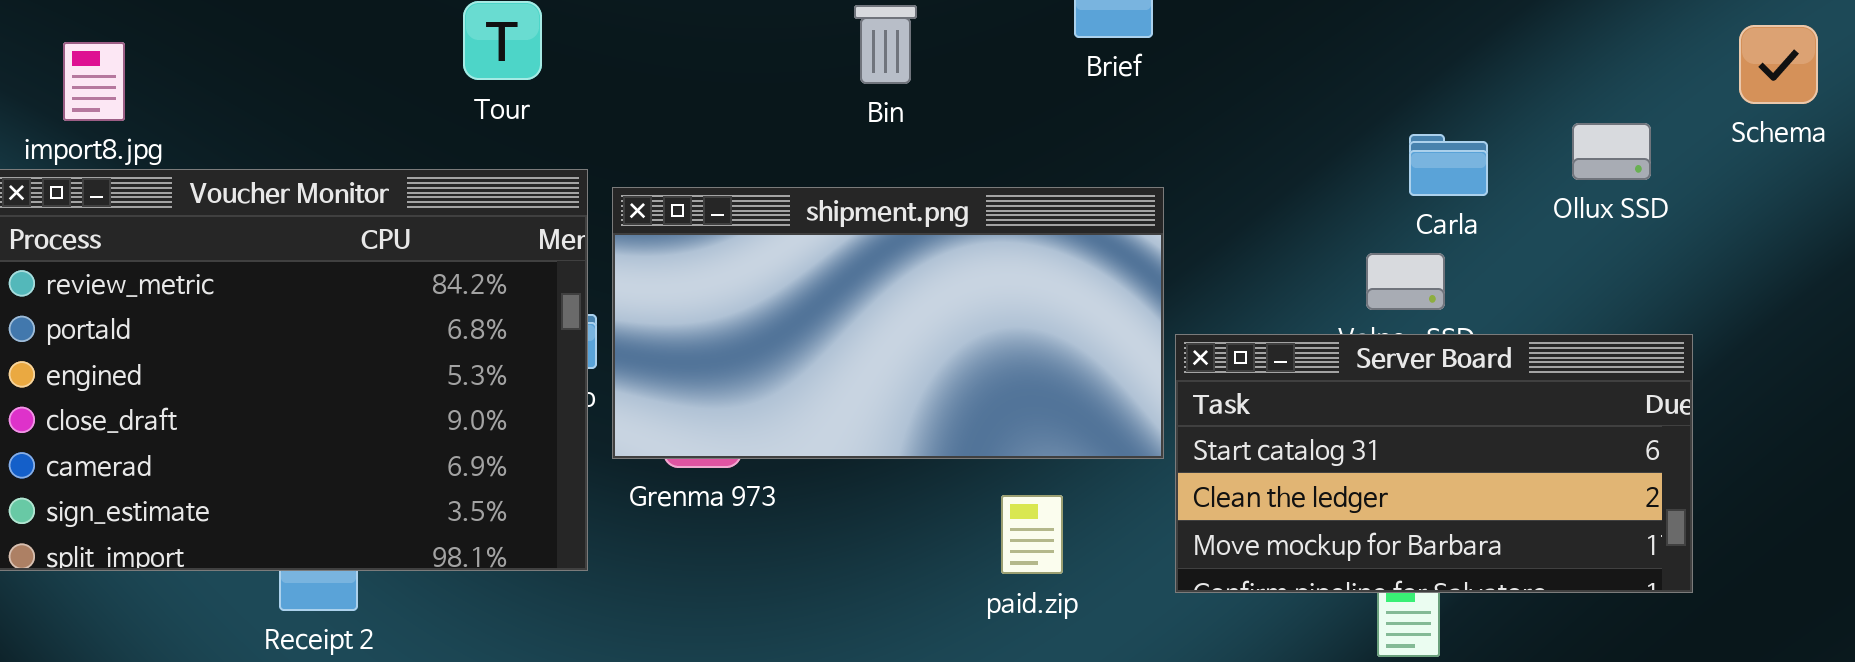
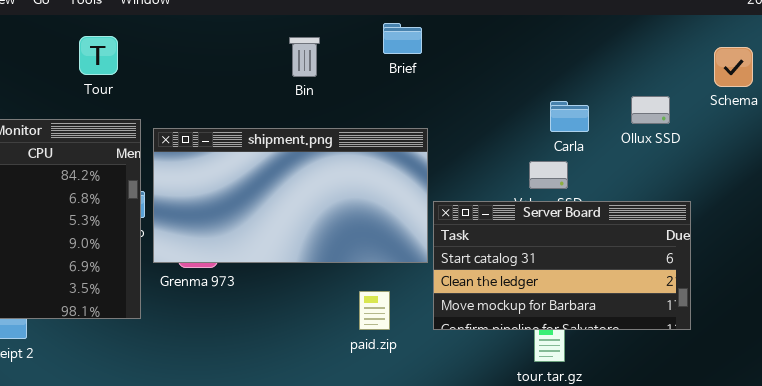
Bin: [854,5,917,84] -> [289,37,320,77], moved
paid.zip: [1001,495,1063,574] -> [359,291,390,330], moved

